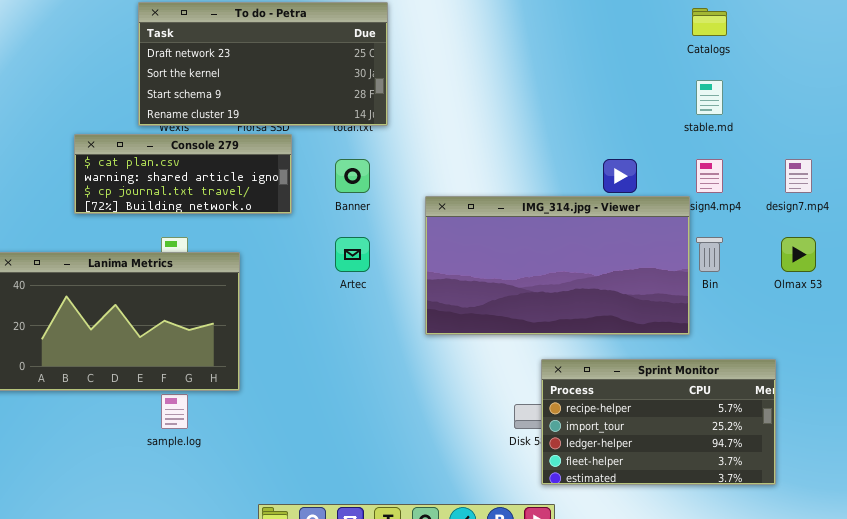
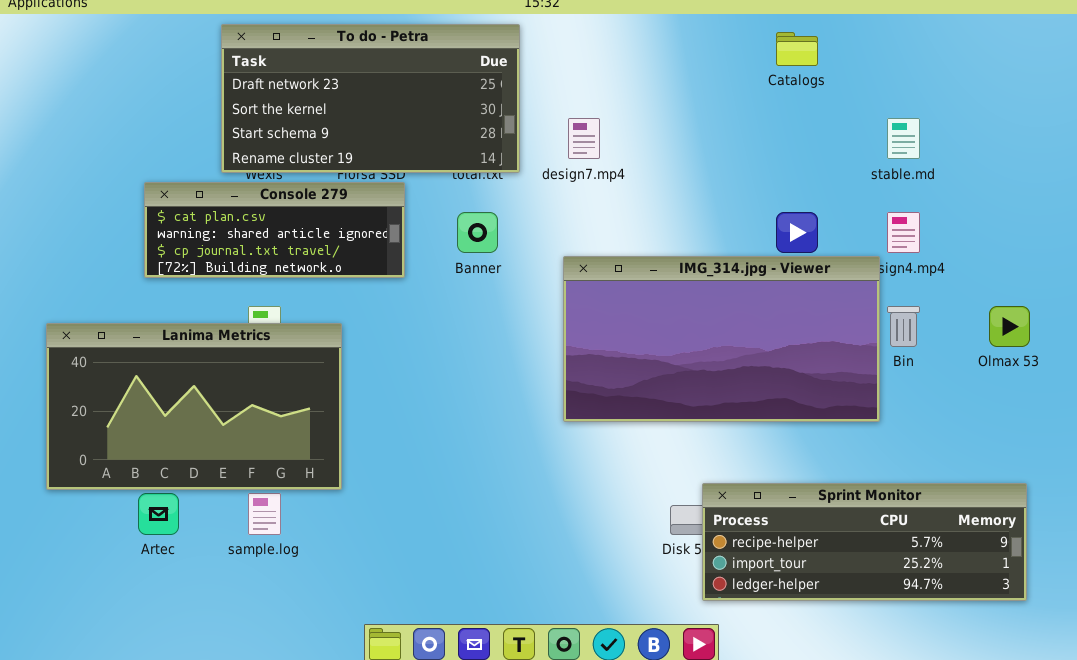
Catalogs: [692,8,727,36] -> [776,32,818,66], moved
design7.mp4: [785,159,812,193] -> [568,118,600,159], moved
Artec: [335,237,370,272] -> [138,493,179,535], moved
Sprint Monitor: [541,359,776,485] -> [702,483,1027,601], resized

